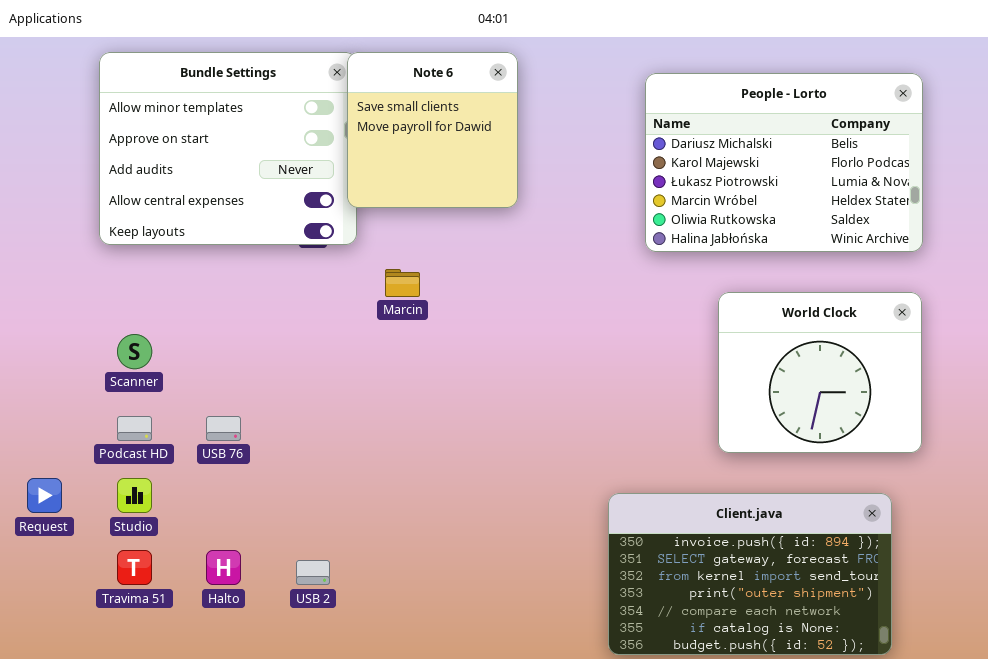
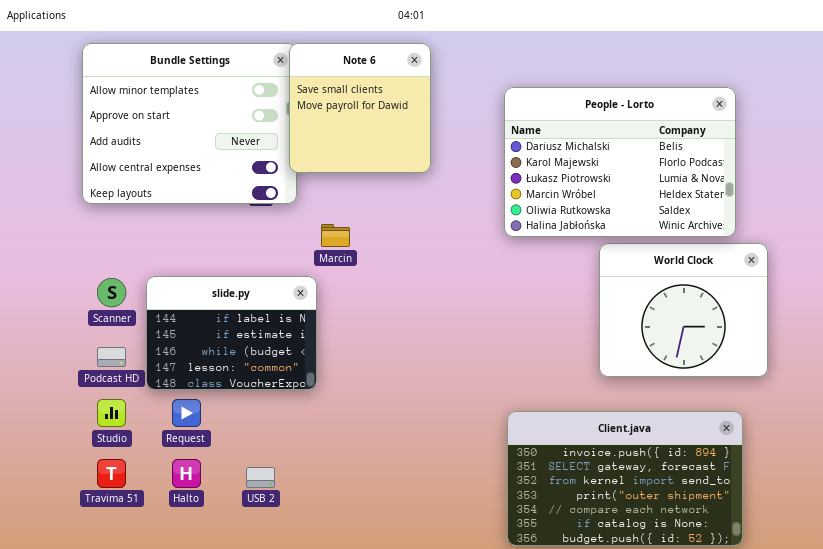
People - Lorto: [645,73,923,252] -> [504,87,736,237], moved
slide.py: none -> [146,276,317,390], opened
Request: [27,478,62,513] -> [172,399,201,427], moved

